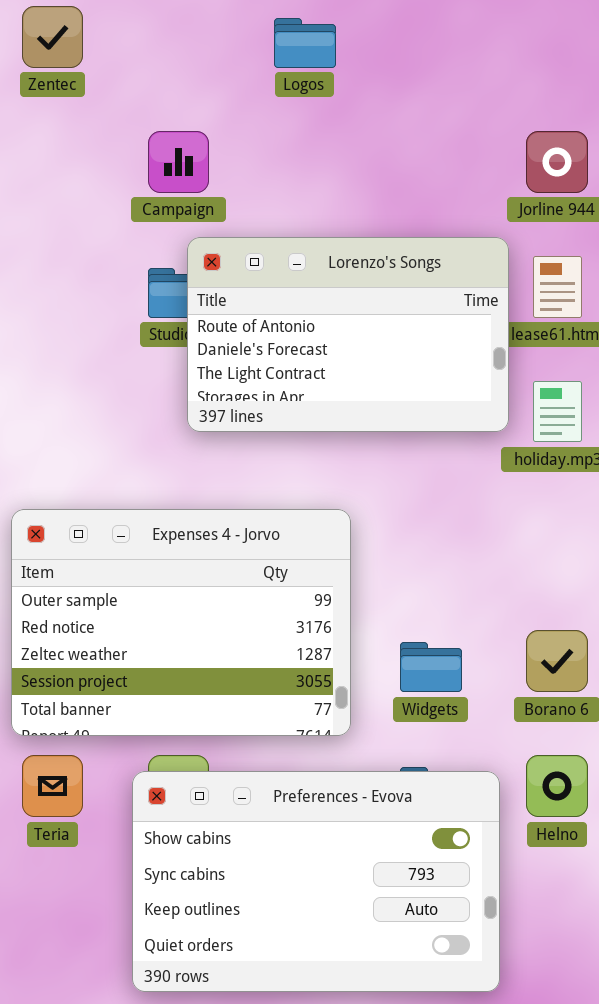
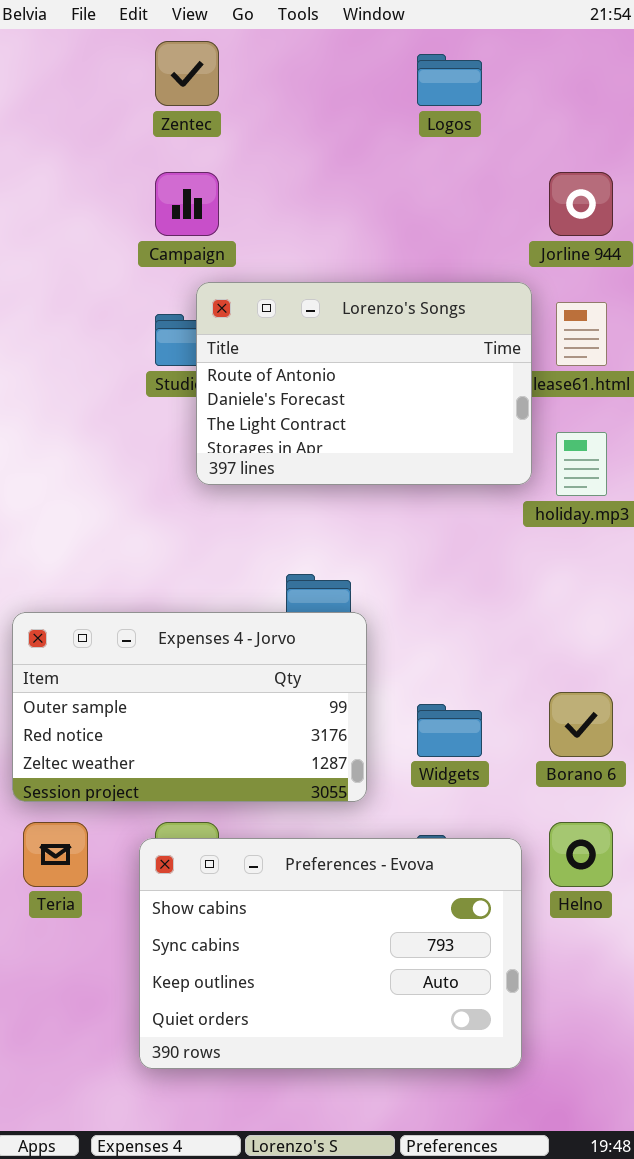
Zentec: [22,6,83,68] -> [155,41,219,106], moved
Logos: [274,18,336,68] -> [417,54,482,106], moved
Expenses 4 - Jorvo: [11,509,351,736] -> [12,612,367,802], resized

